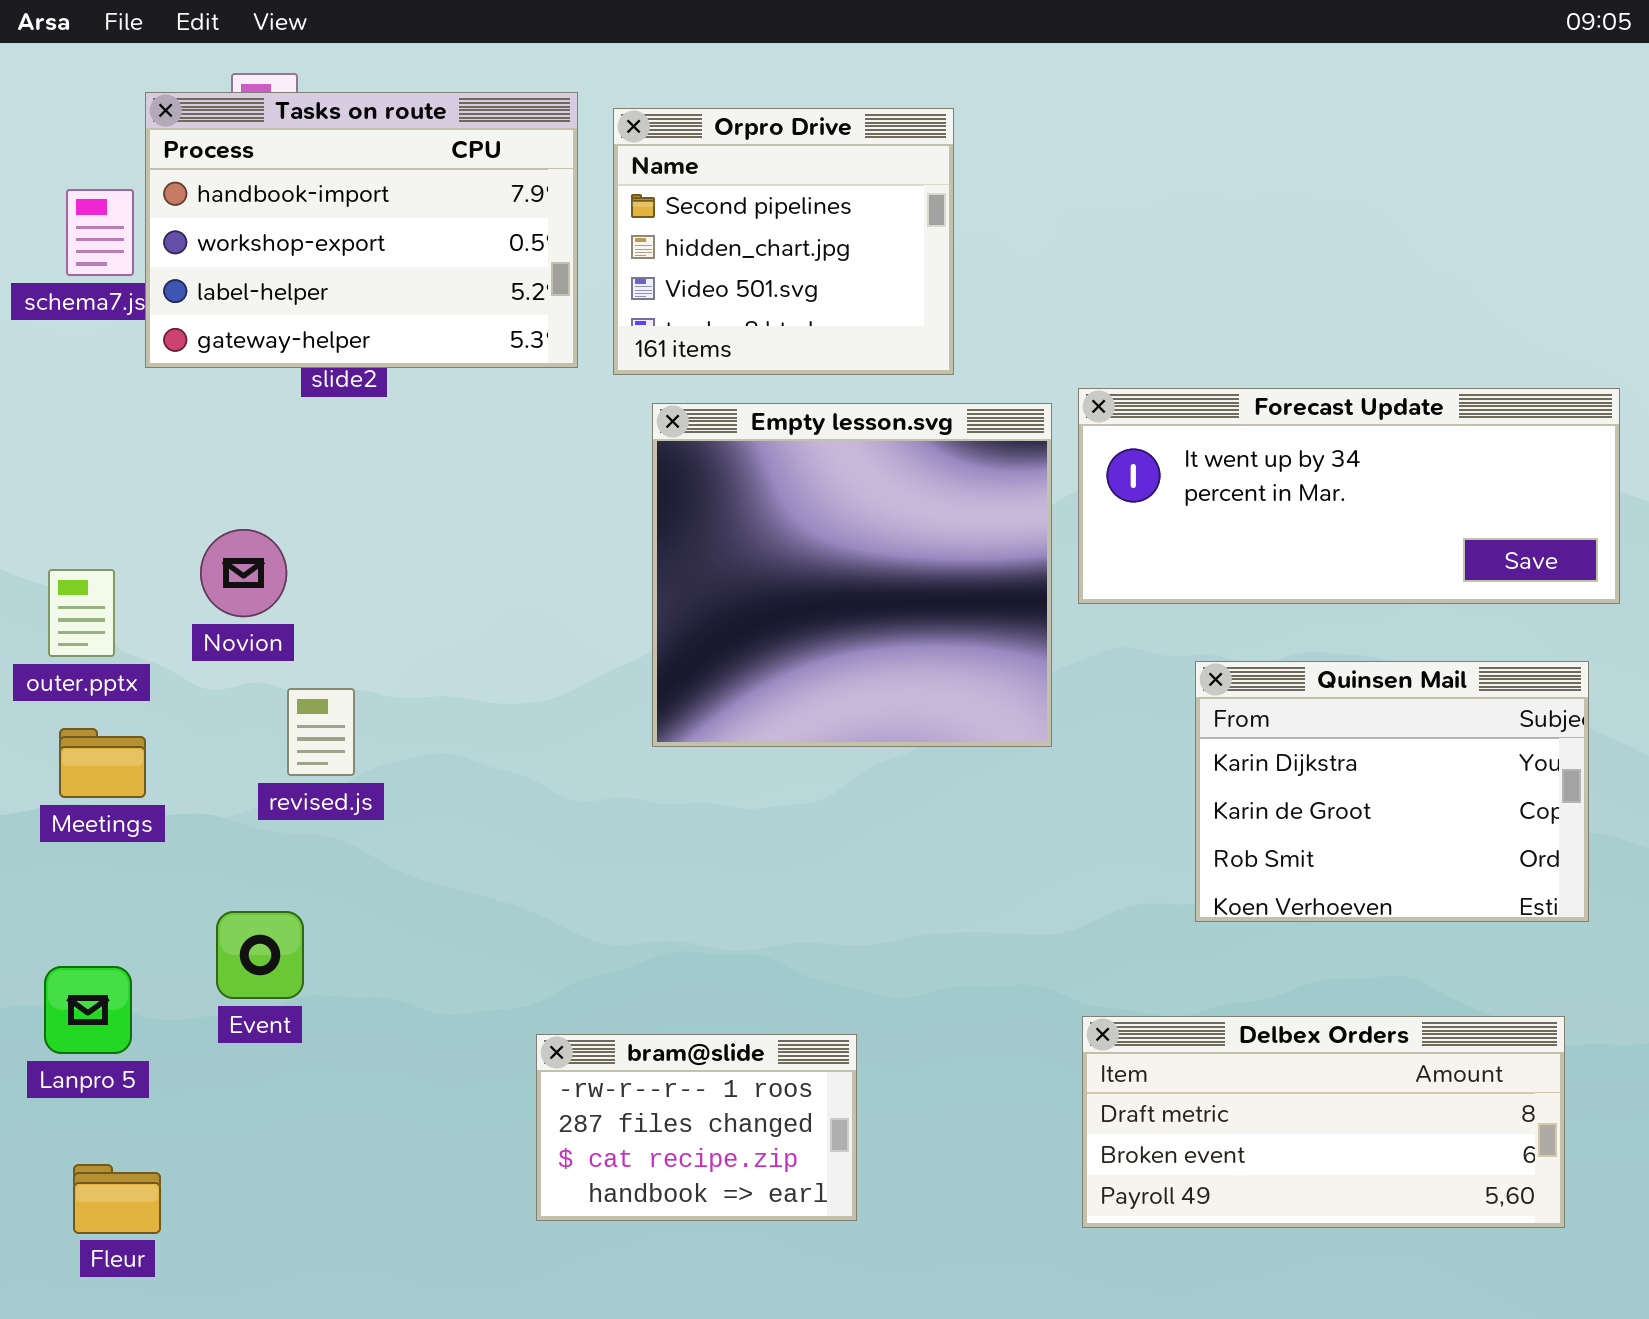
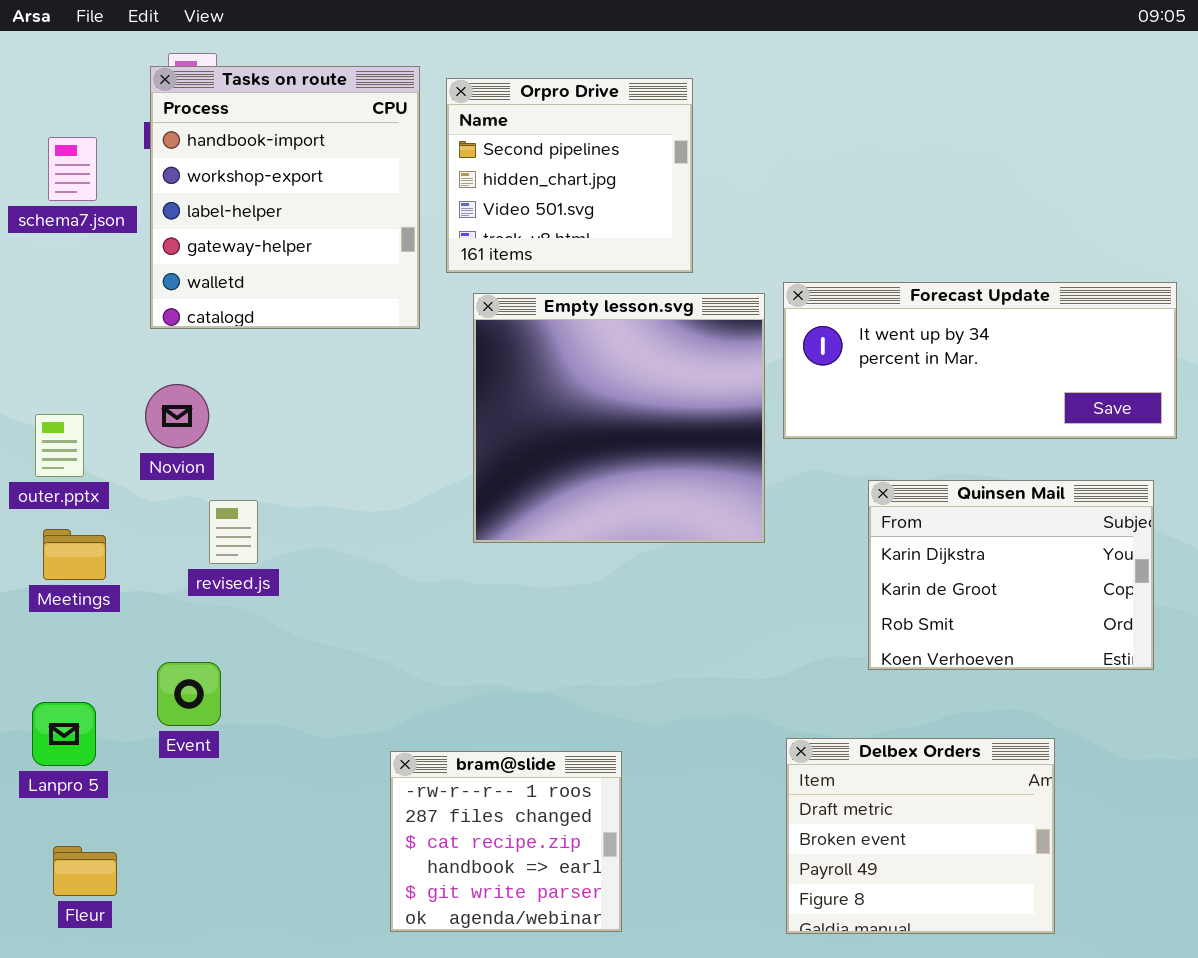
Tasks on route: [145,92,578,368] -> [150,66,420,329], resized
Delbex Orders: [1082,1016,1565,1228] -> [786,738,1055,934], resized
bram@slide: [536,1034,857,1221] -> [390,751,622,932], resized

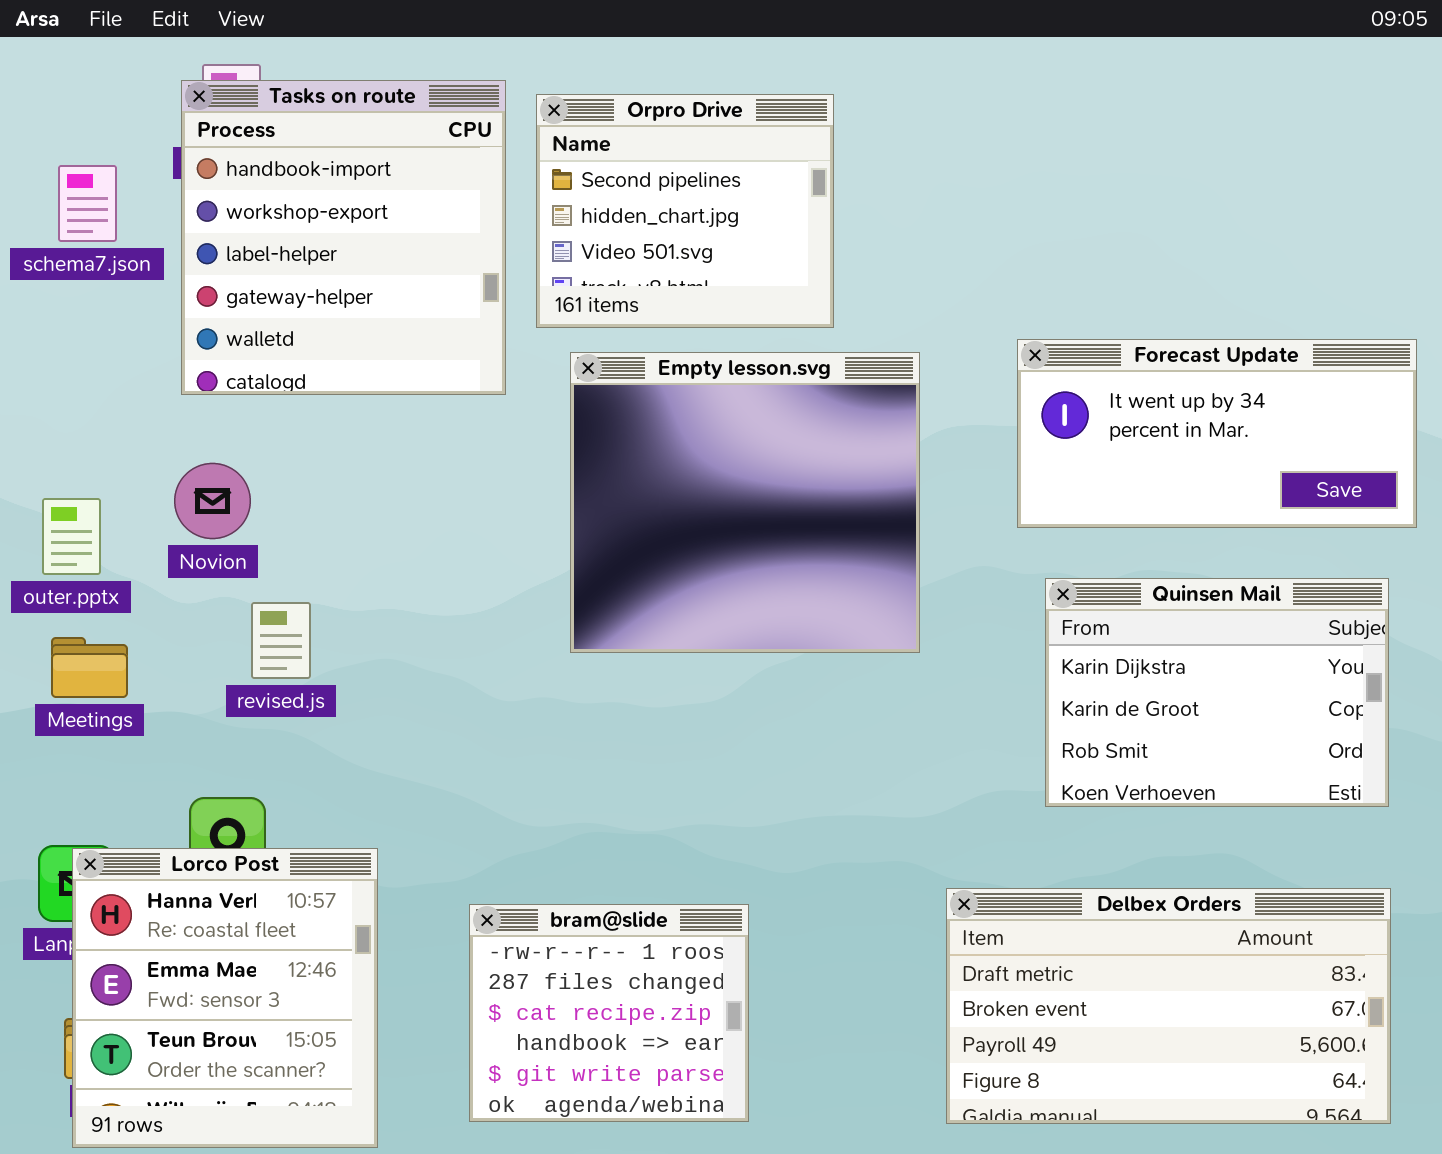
Forecast Update: [783,282,1177,439] -> [1017,339,1417,528], resized
Lorco Post: none -> [72,848,378,1148], opened
Delbex Orders: [786,738,1055,934] -> [946,888,1391,1124], resized

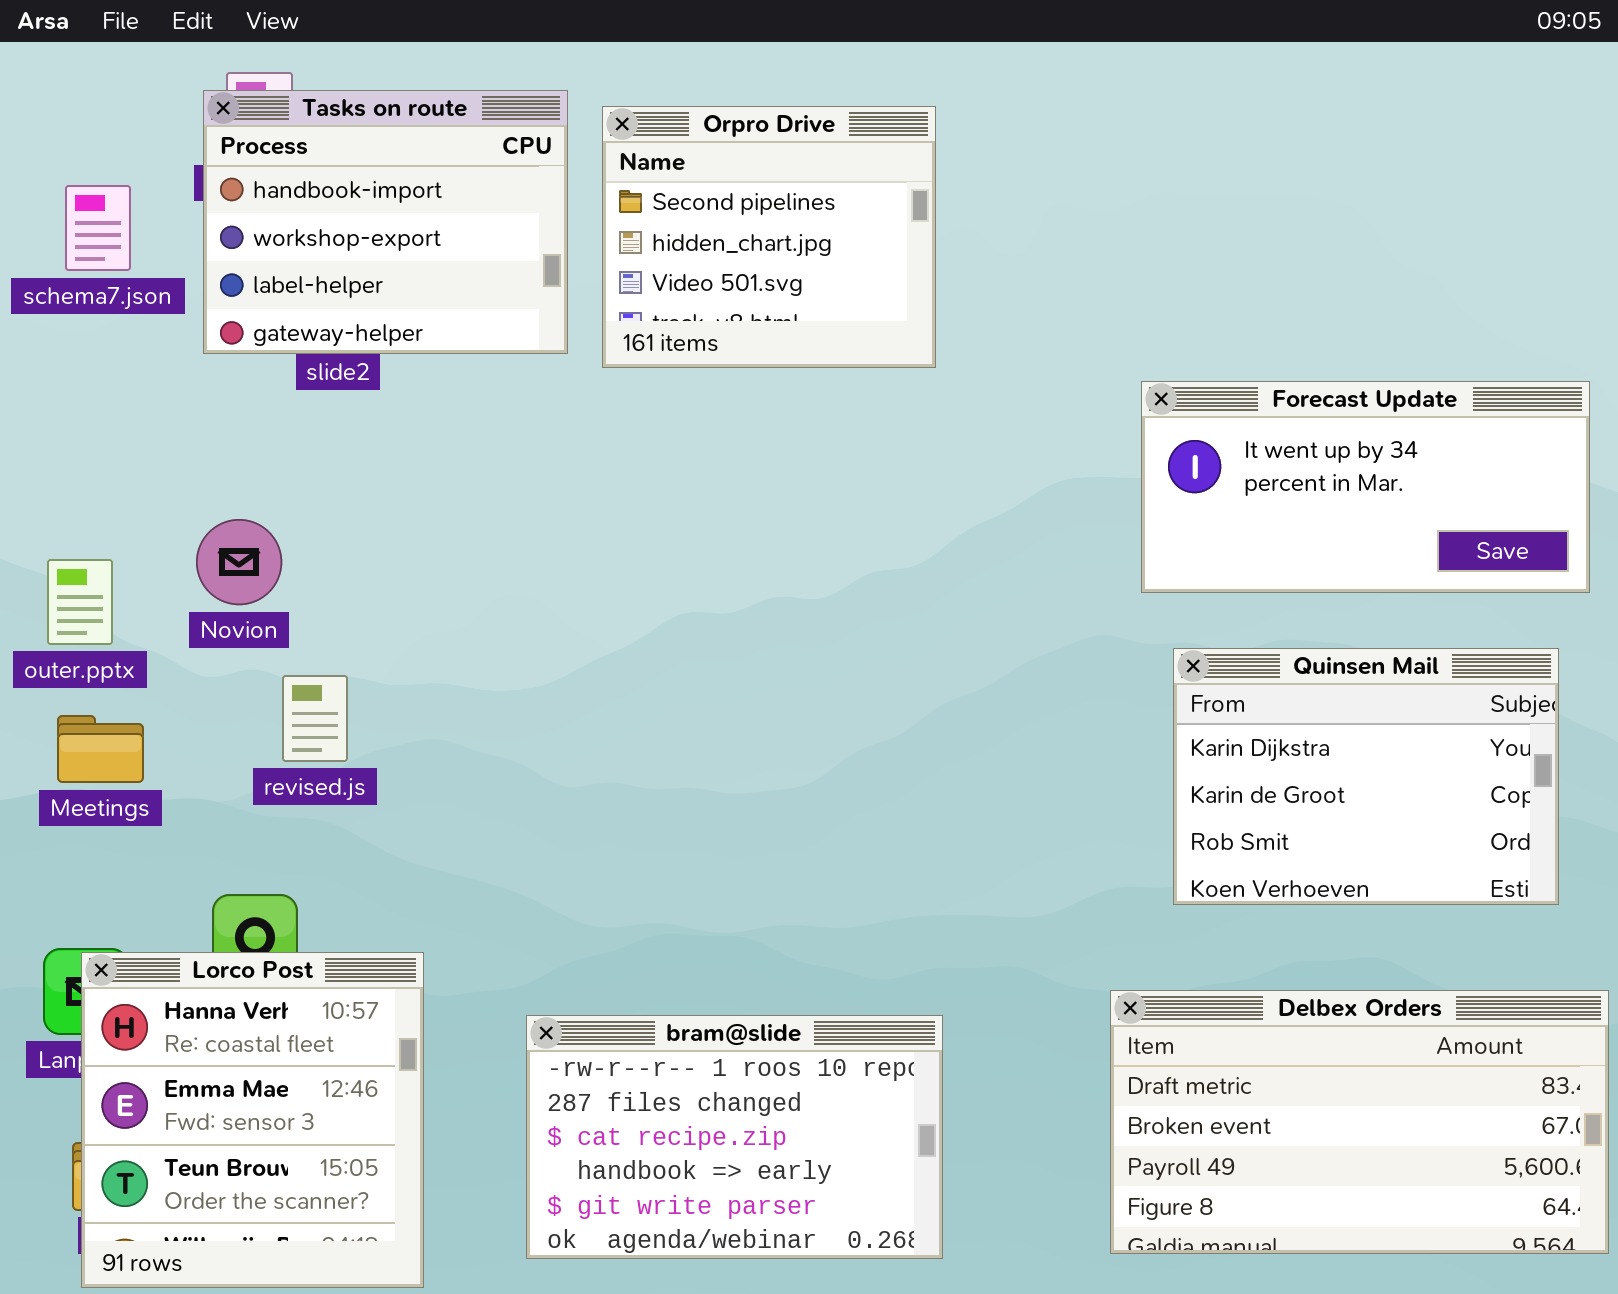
Tasks on route: [181,80,506,395] -> [203,90,568,354], resized
Empty lesson.svg: [570,352,920,653] -> none, closed
Delbex Orders: [946,888,1391,1124] -> [1110,990,1609,1254], moved
bram@slide: [469,904,749,1122] -> [526,1015,943,1259], resized

